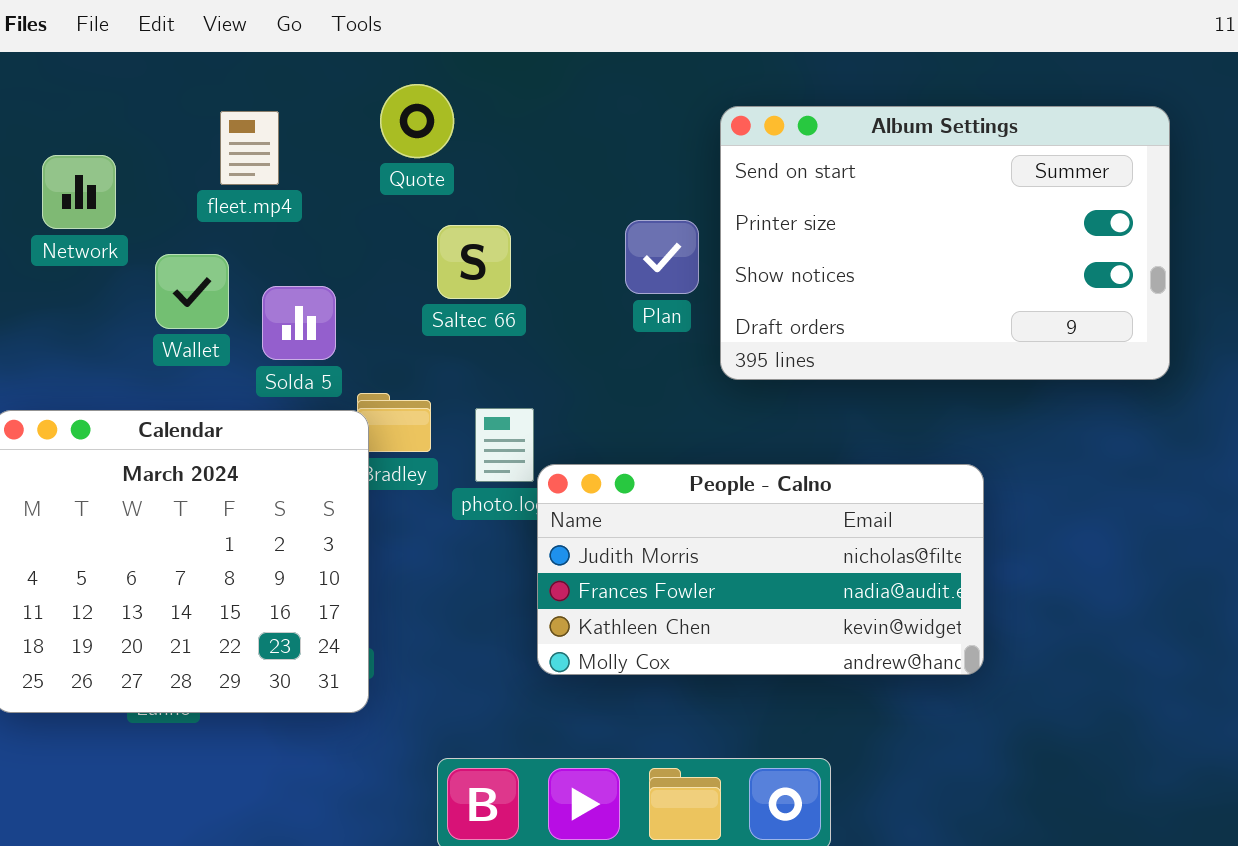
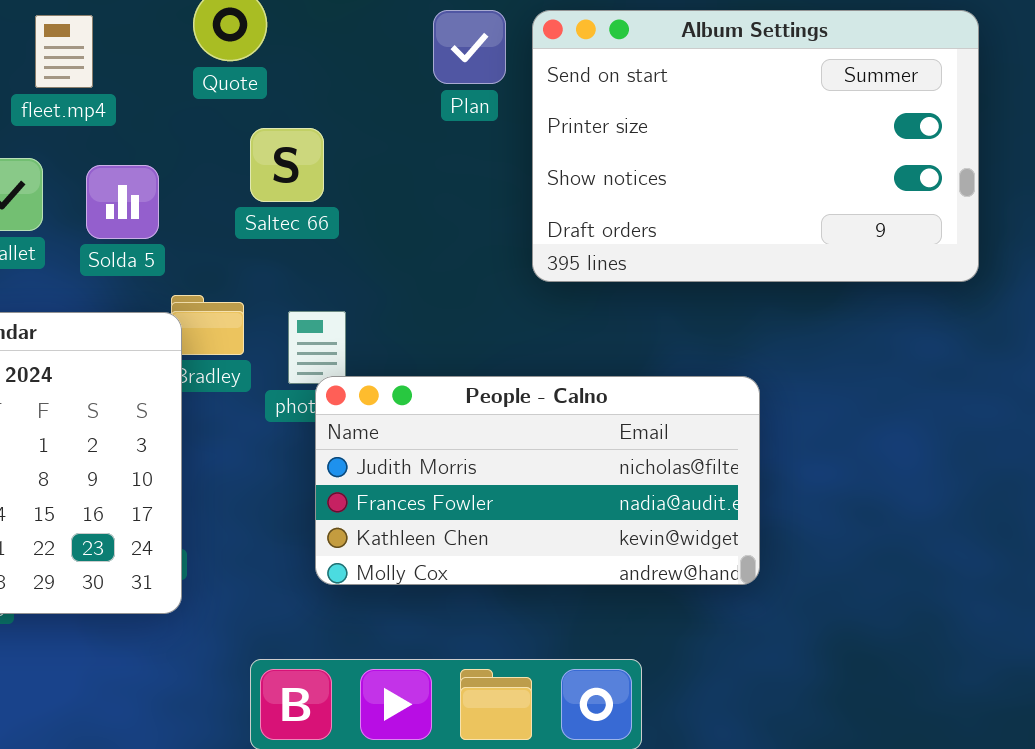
Plan: [625,220,699,294] -> [433,10,506,84], moved
Solda 5: [262,286,336,360] -> [86,165,159,239], moved
People - Calno: [537,464,984,675] -> [315,376,760,585], moved

